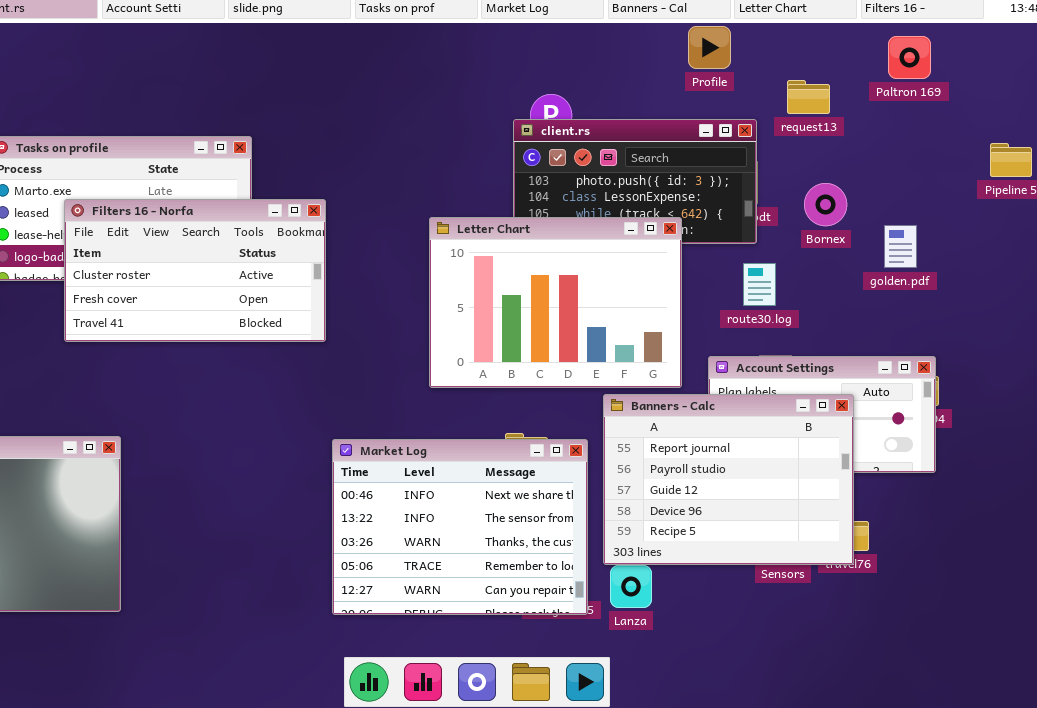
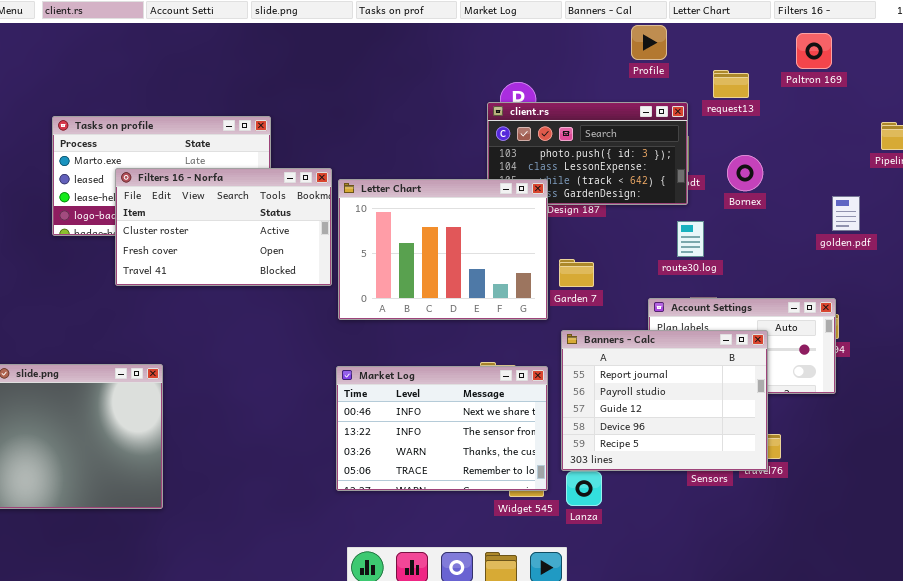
Letter Chart: [429,217,682,388] -> [338,179,548,320], moved
golden.pdf: [884,225,917,268] -> [832,196,860,231], moved
Market Log: [332,439,588,615] -> [336,366,548,491], resized

